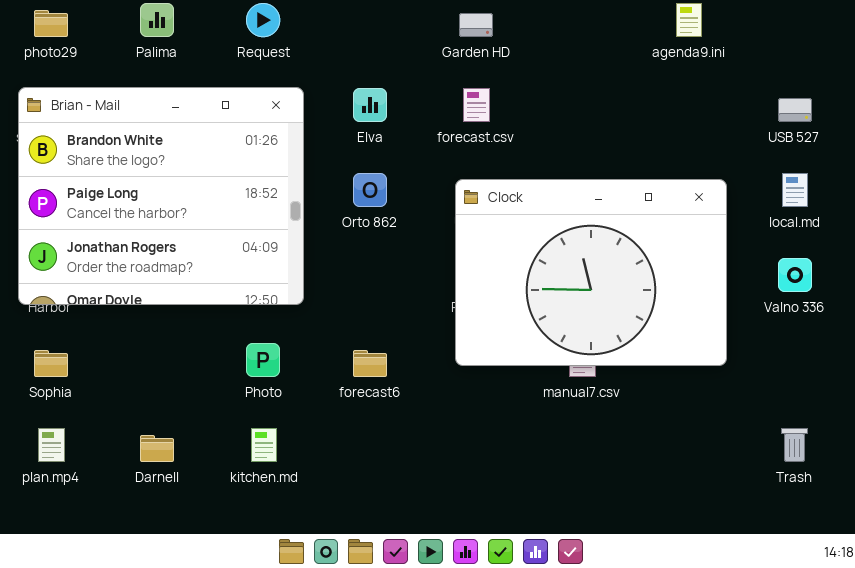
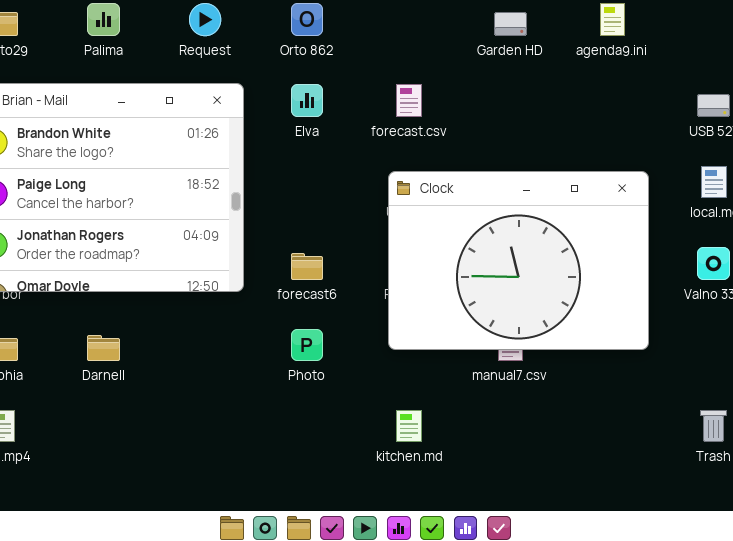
Garden HD: [459,13,493,37] -> [494,12,527,36], moved
Orto 862: [353,173,387,207] -> [291,3,323,36], moved
Photo: [246,343,280,377] -> [291,329,323,361], moved
forecast6: [353,350,387,377] -> [291,253,323,280], moved
kitchen.md: [251,428,277,462] -> [396,410,422,442], moved
Darnell: [140,435,174,462] -> [87,335,120,361], moved

